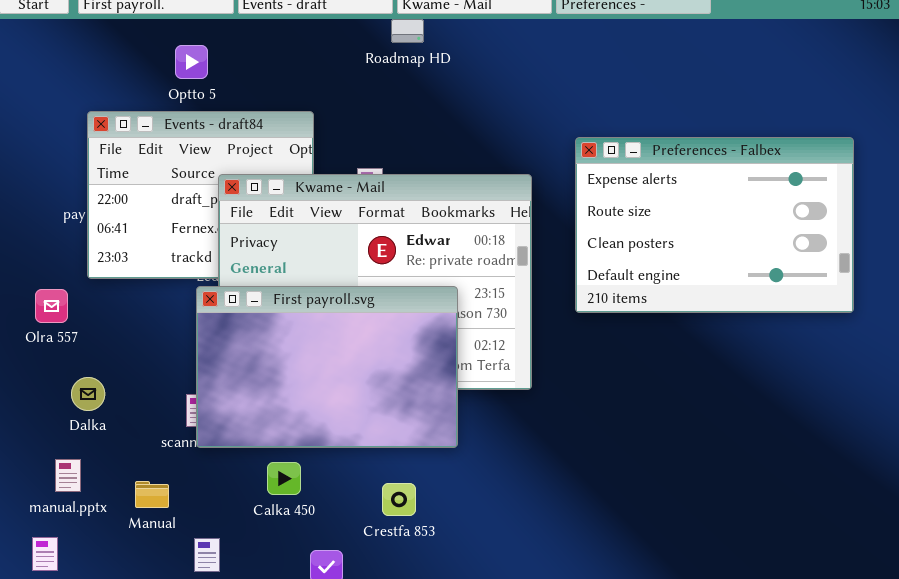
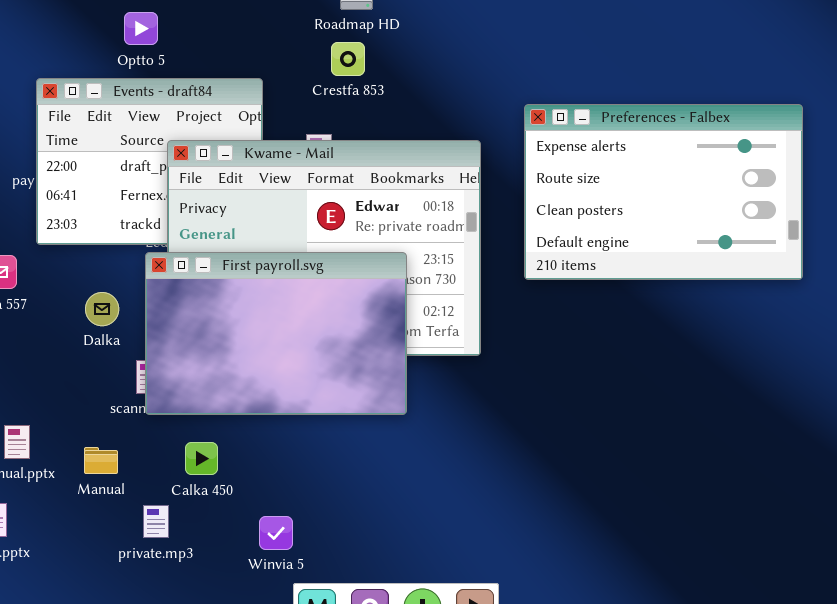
Dalka: [71,377,105,411] -> [85,292,119,326], moved
Calka 450: [267,462,301,495] -> [185,442,218,475], moved
Crestfa 853: [382,483,416,516] -> [331,42,365,76], moved

